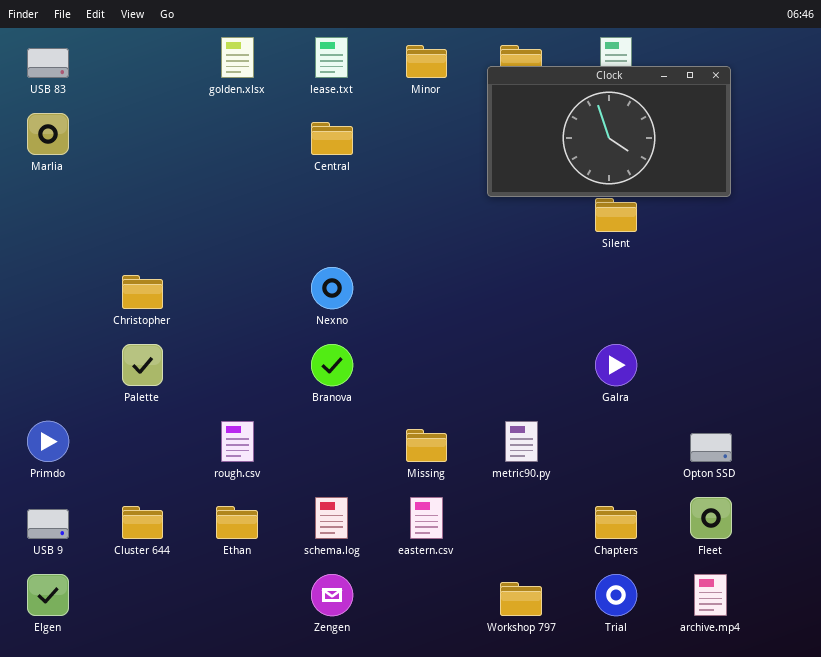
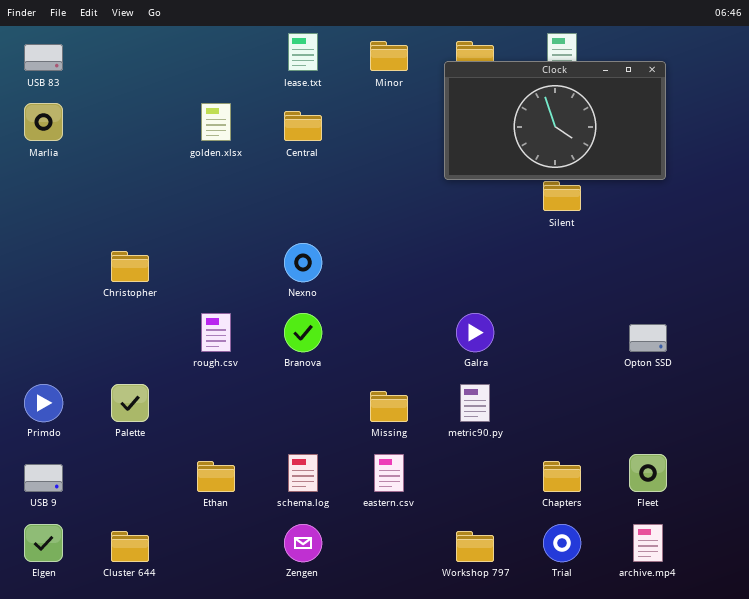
golden.xlsx: [221,37,254,78] -> [201,103,231,141], moved
Palette: [122,344,163,386] -> [111,384,149,422], moved
Galra: [595,344,637,386] -> [456,313,494,352], moved
rough.csv: [221,421,254,462] -> [201,313,231,352], moved
Opton SSD: [690,433,732,462] -> [629,324,667,352], moved
Cluster 644: [122,506,163,539] -> [111,531,149,562], moved

